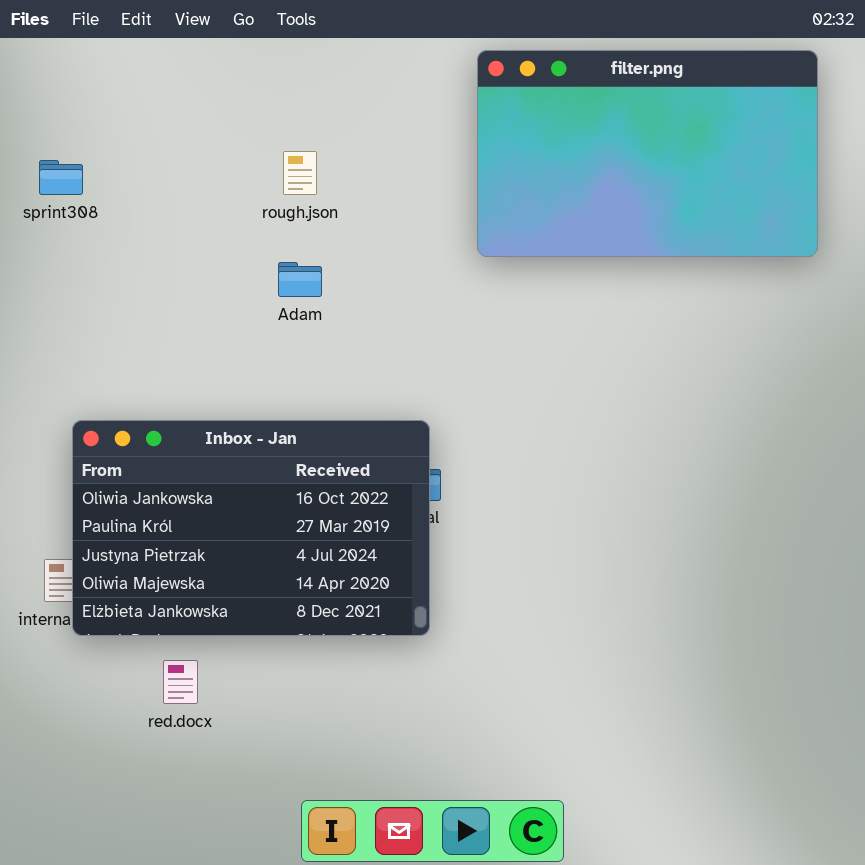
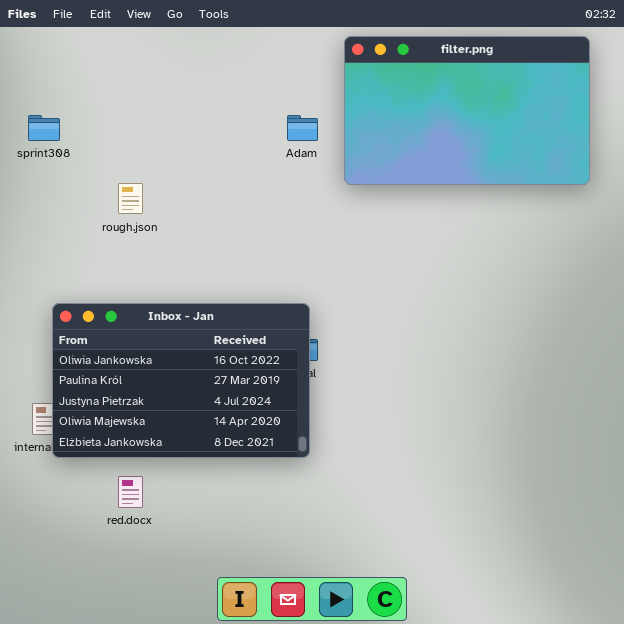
rough.json: [283,151,317,195] -> [118,183,143,214], moved
Adam: [278,262,322,297] -> [287,115,318,141], moved

